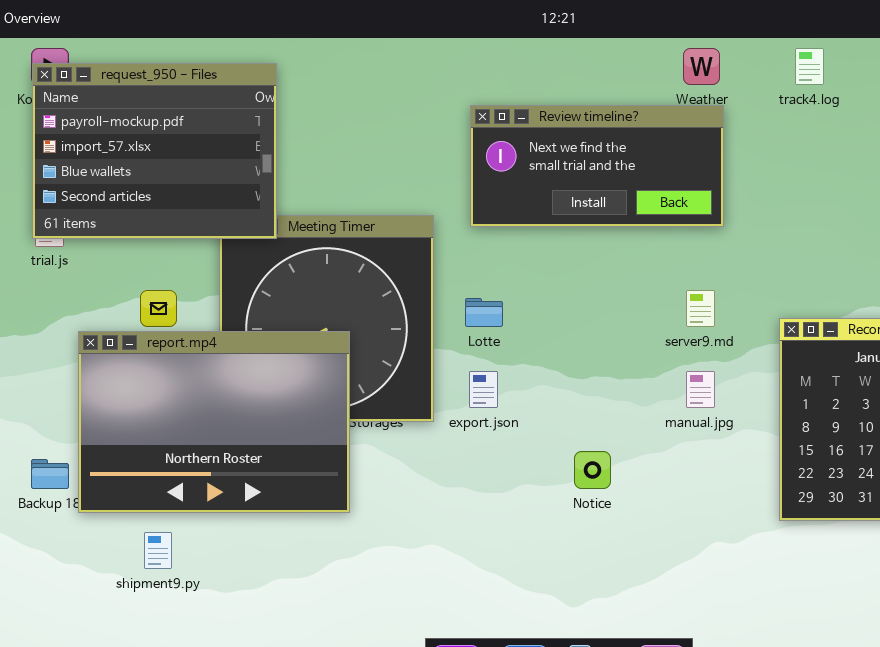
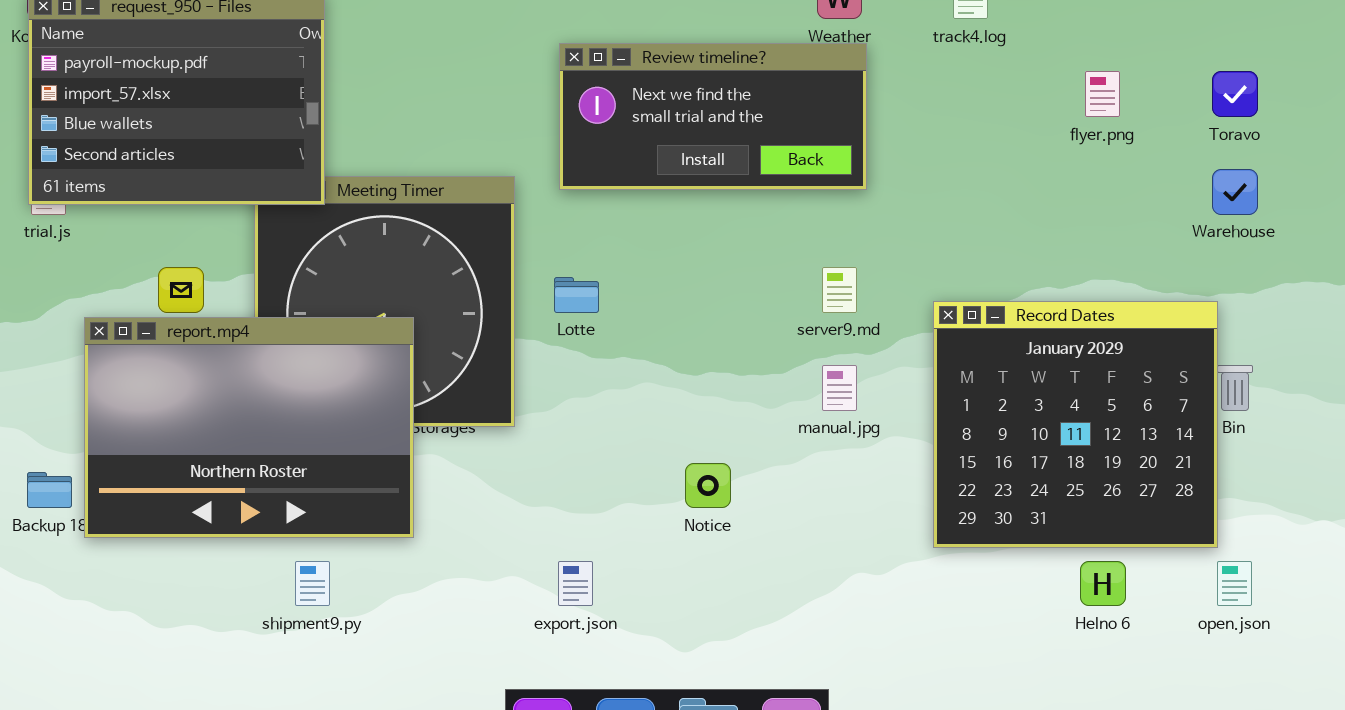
export.json: [469,371,498,408] -> [558,561,593,606], moved
shipment9.py: [144,532,172,569] -> [295,561,330,606], moved

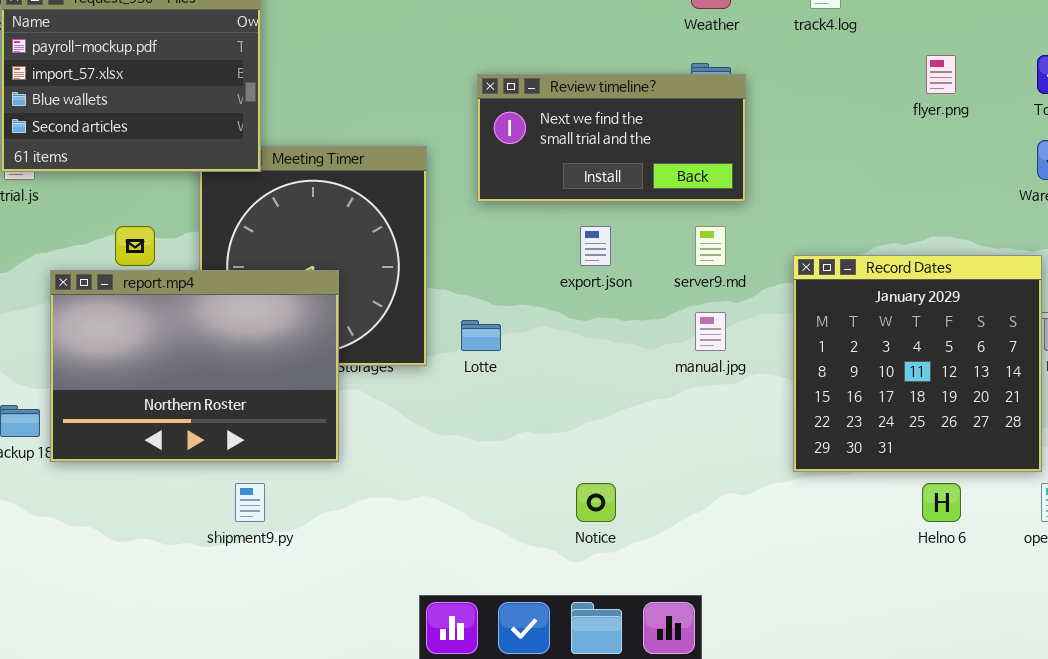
Review timeline?: [559,43,867,190] -> [477,74,746,202], moved
Lotte: [554,277,599,313] -> [461,320,501,351], moved
Notice: [685,463,731,508] -> [576,483,616,522], moved
export.json: [558,561,593,606] -> [580,226,611,266], moved

